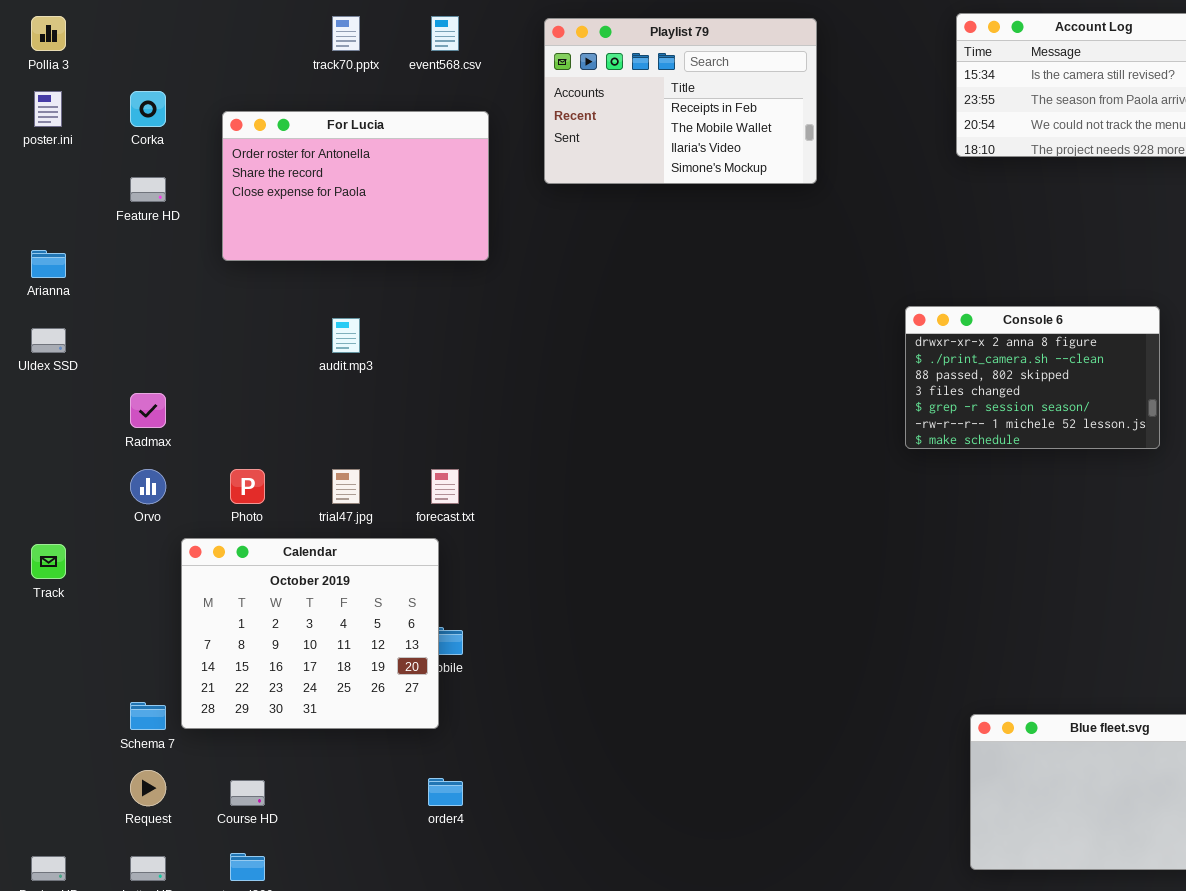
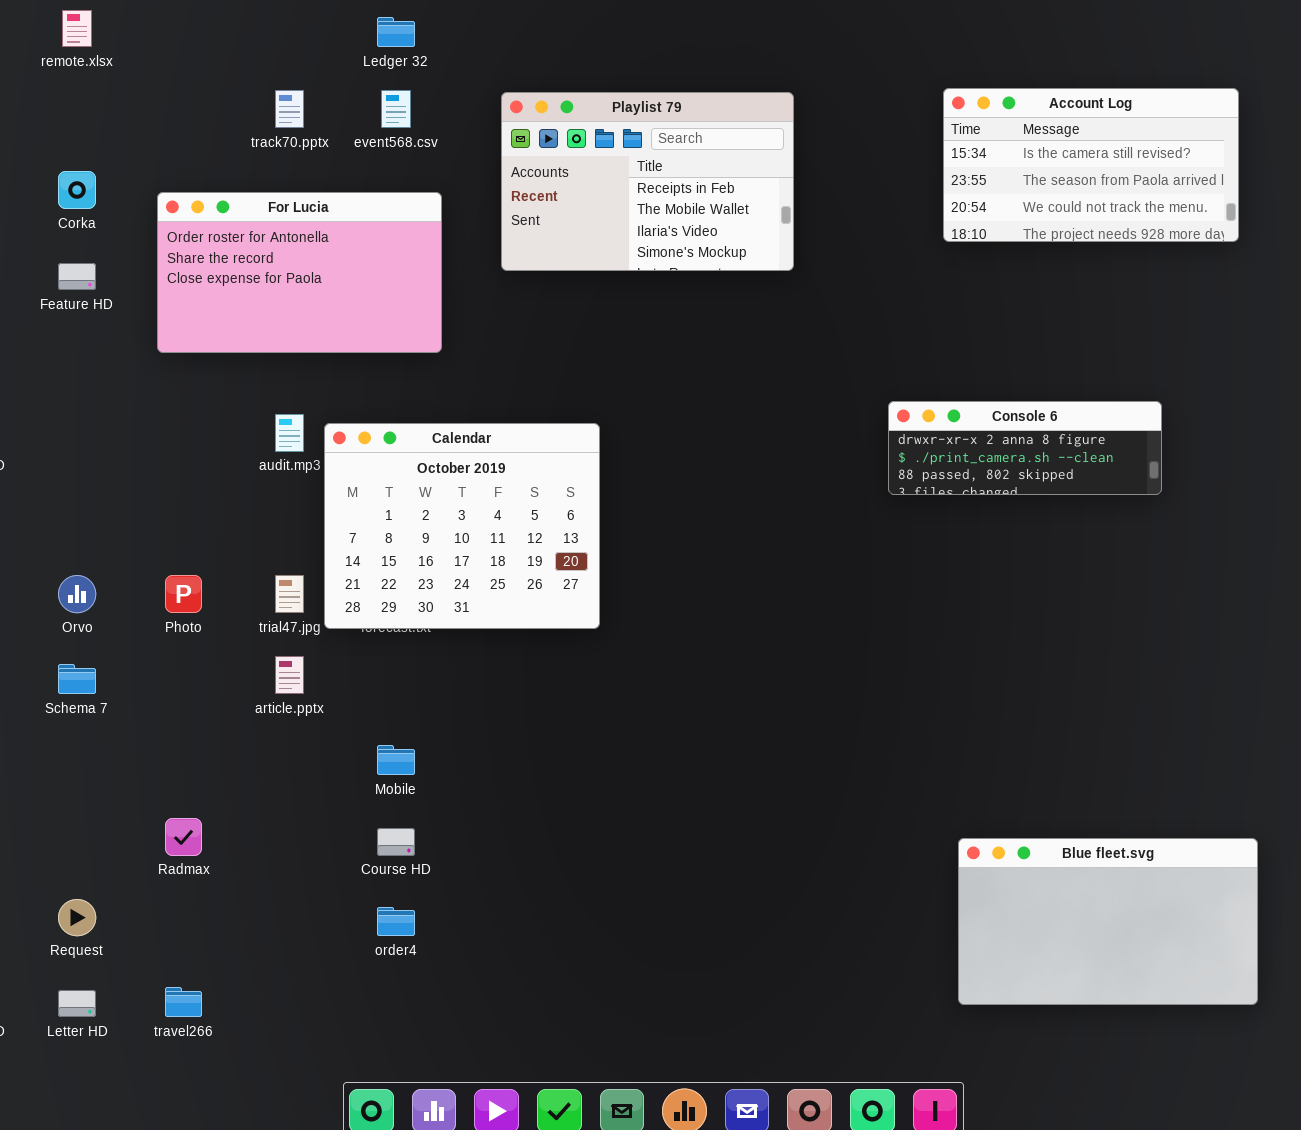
Console 6: [905,306,1160,449] -> [888,401,1162,495], resized
Radmax: [130,393,166,428] -> [165,818,202,856], moved
Calendar: [181,538,439,729] -> [324,423,600,629], moved
Schema 7: [130,702,166,730] -> [58,664,96,694], moved
Course HD: [230,780,265,806] -> [377,828,415,856], moved

